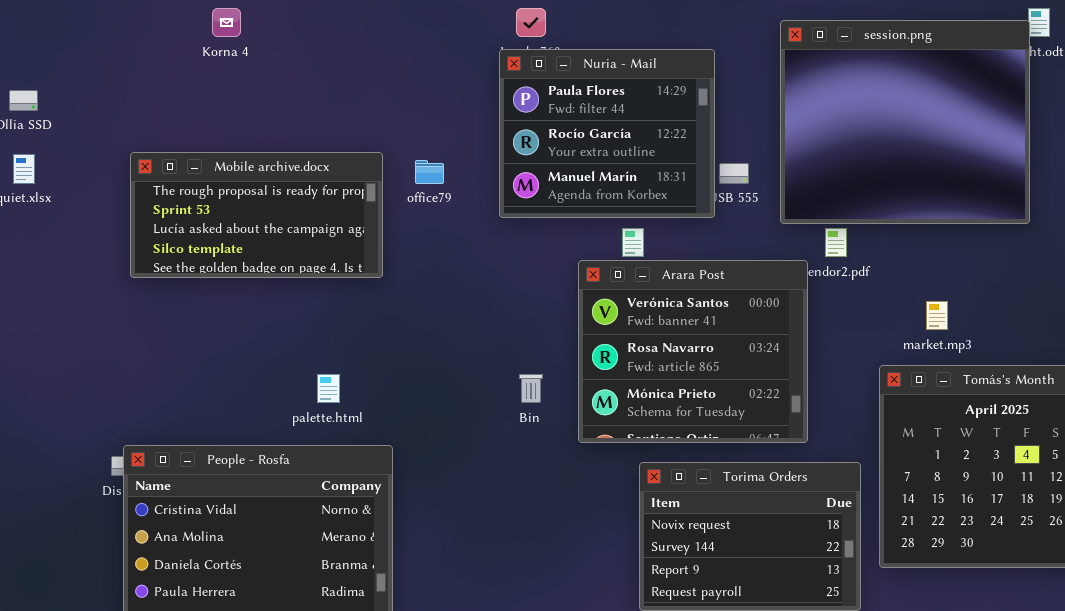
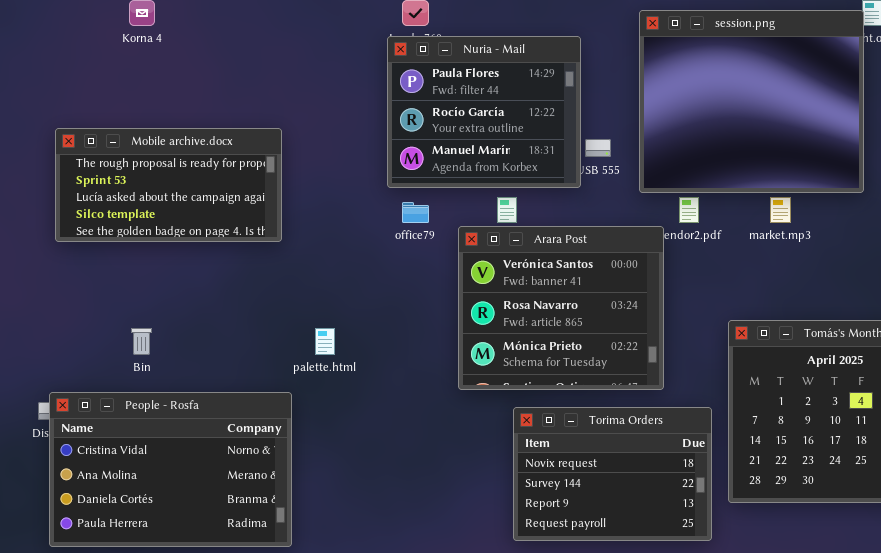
office79: [415,160,444,184] -> [402,202,429,223], moved
market.mp3: [926,301,948,330] -> [770,197,791,223], moved
palette.html: [317,374,340,403] -> [315,328,335,355], moved
Bin: [519,374,543,403] -> [131,328,152,355], moved

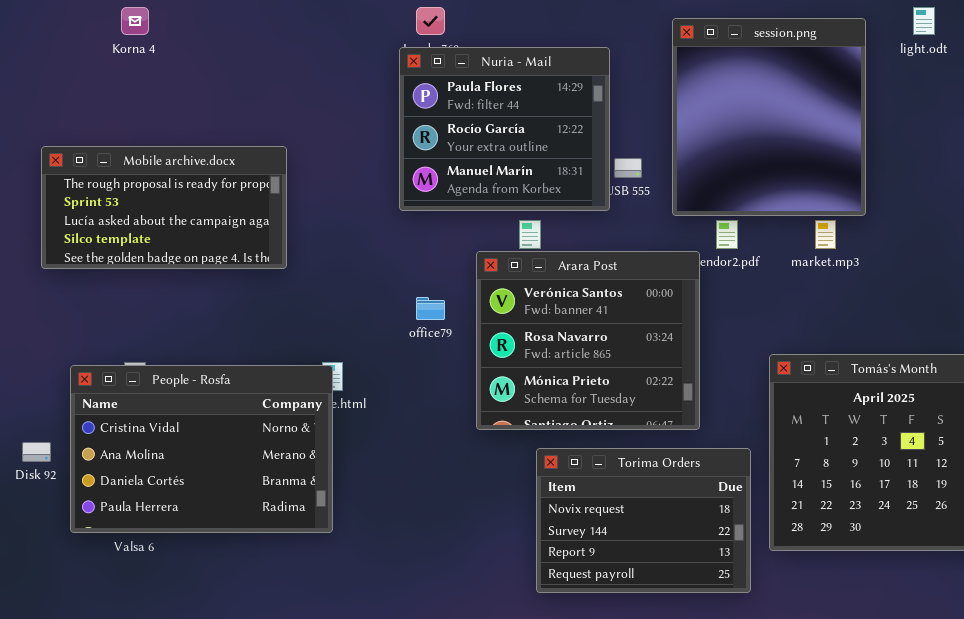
session.png: [639,10,864,193] -> [672,18,866,216], resized
office79: [402,202,429,223] -> [416,297,445,320], moved
People - Rosfa: [49,392,292,547] -> [70,365,333,533], moved

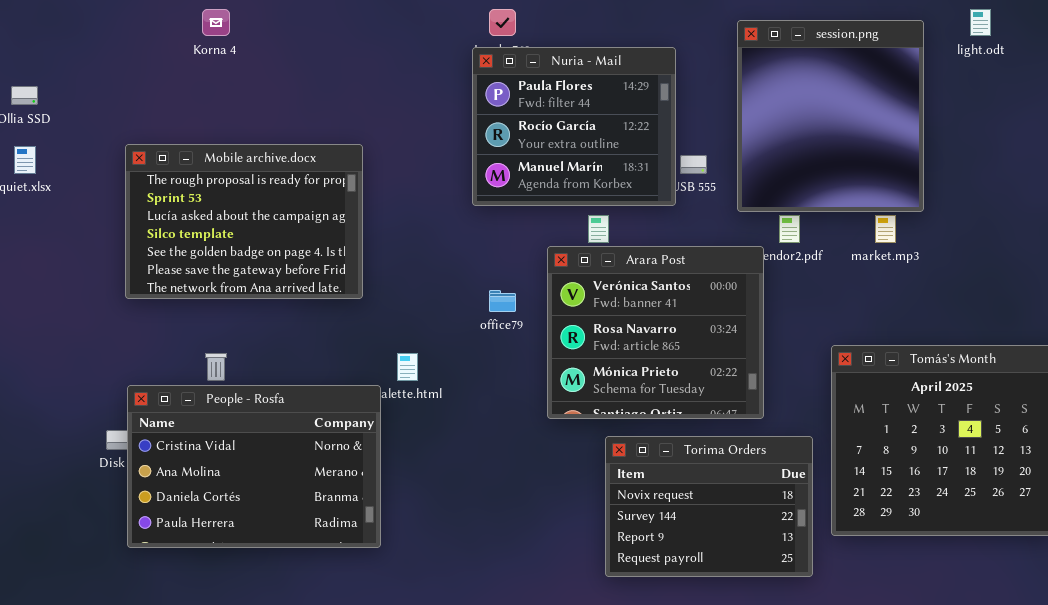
Mobile archive.docx: [41,146,287,269] -> [125,144,363,299], resized
People - Rosfa: [70,365,333,533] -> [127,385,381,548], moved

